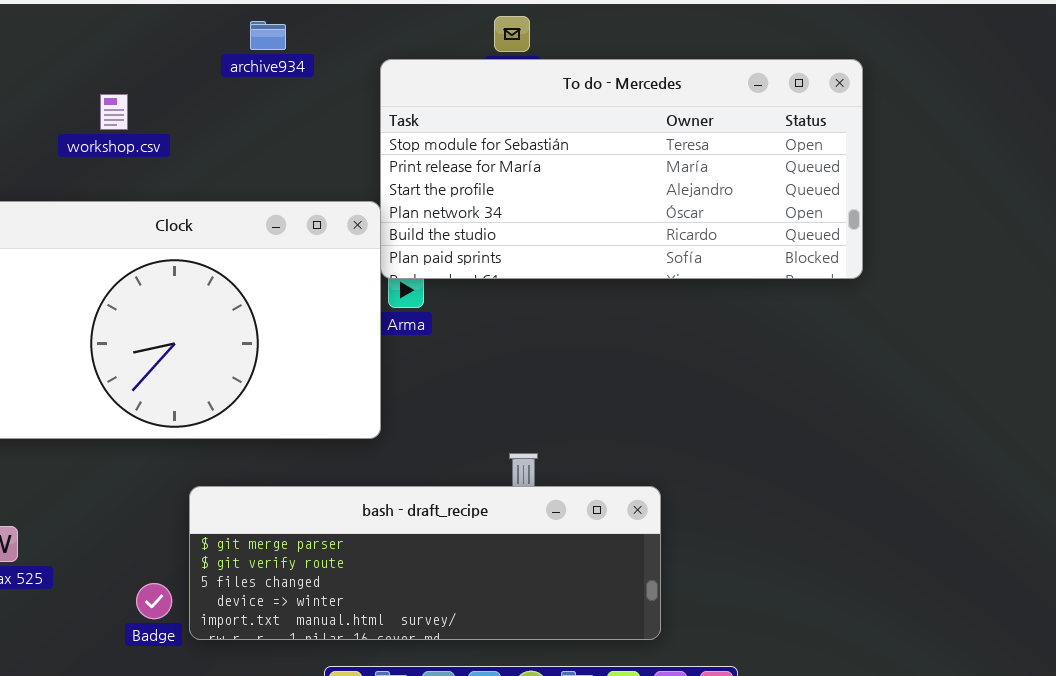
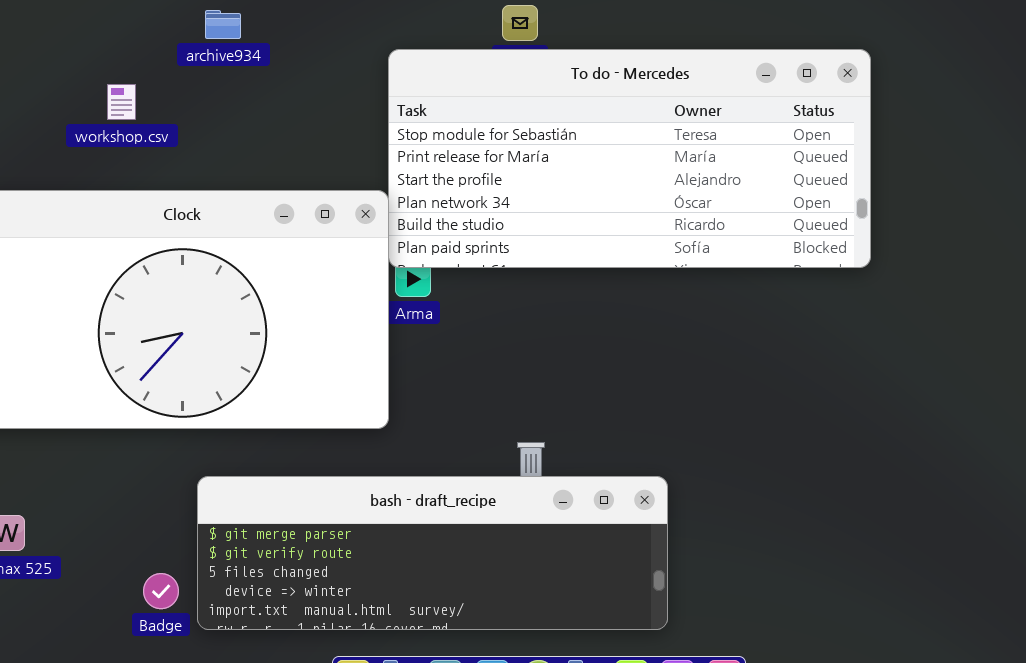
archive934: [250,21,286,50] -> [205,10,241,39], moved

